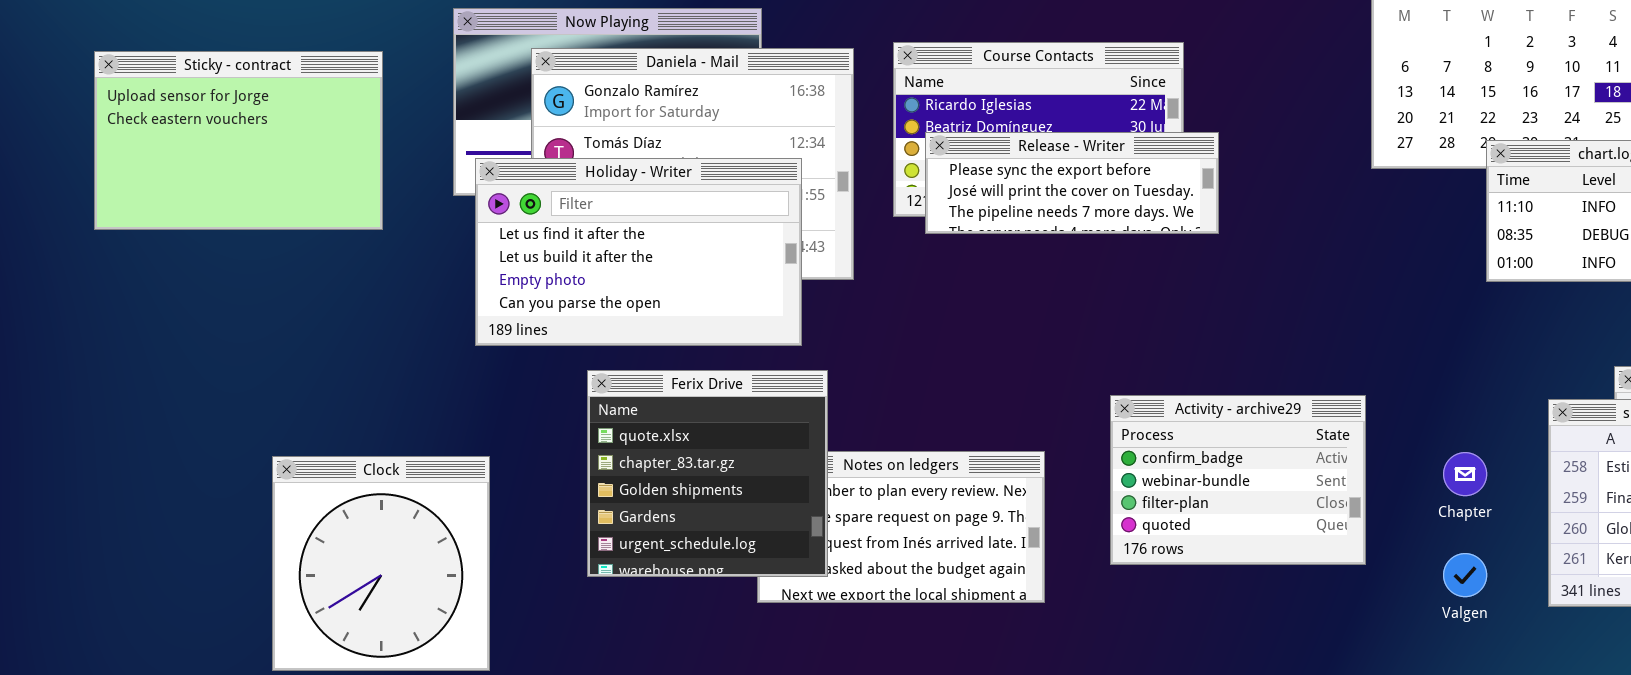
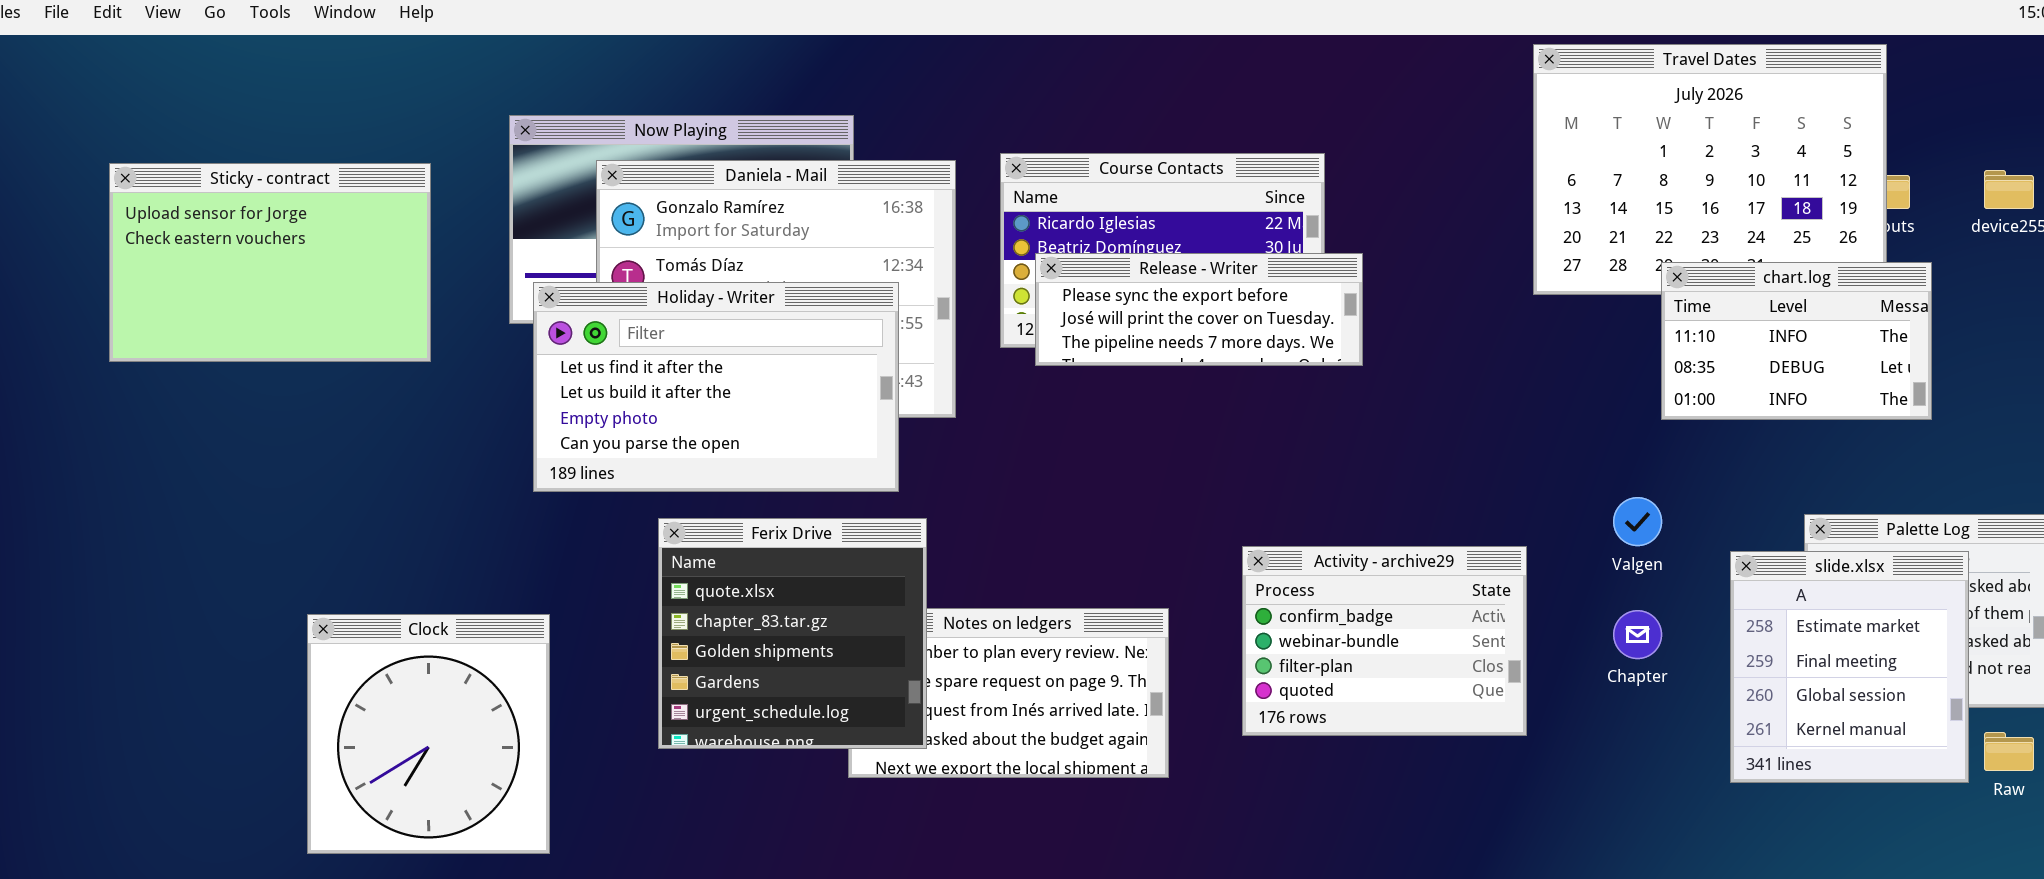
Valgen: [1443,553,1487,597] -> [1613,497,1662,546], moved

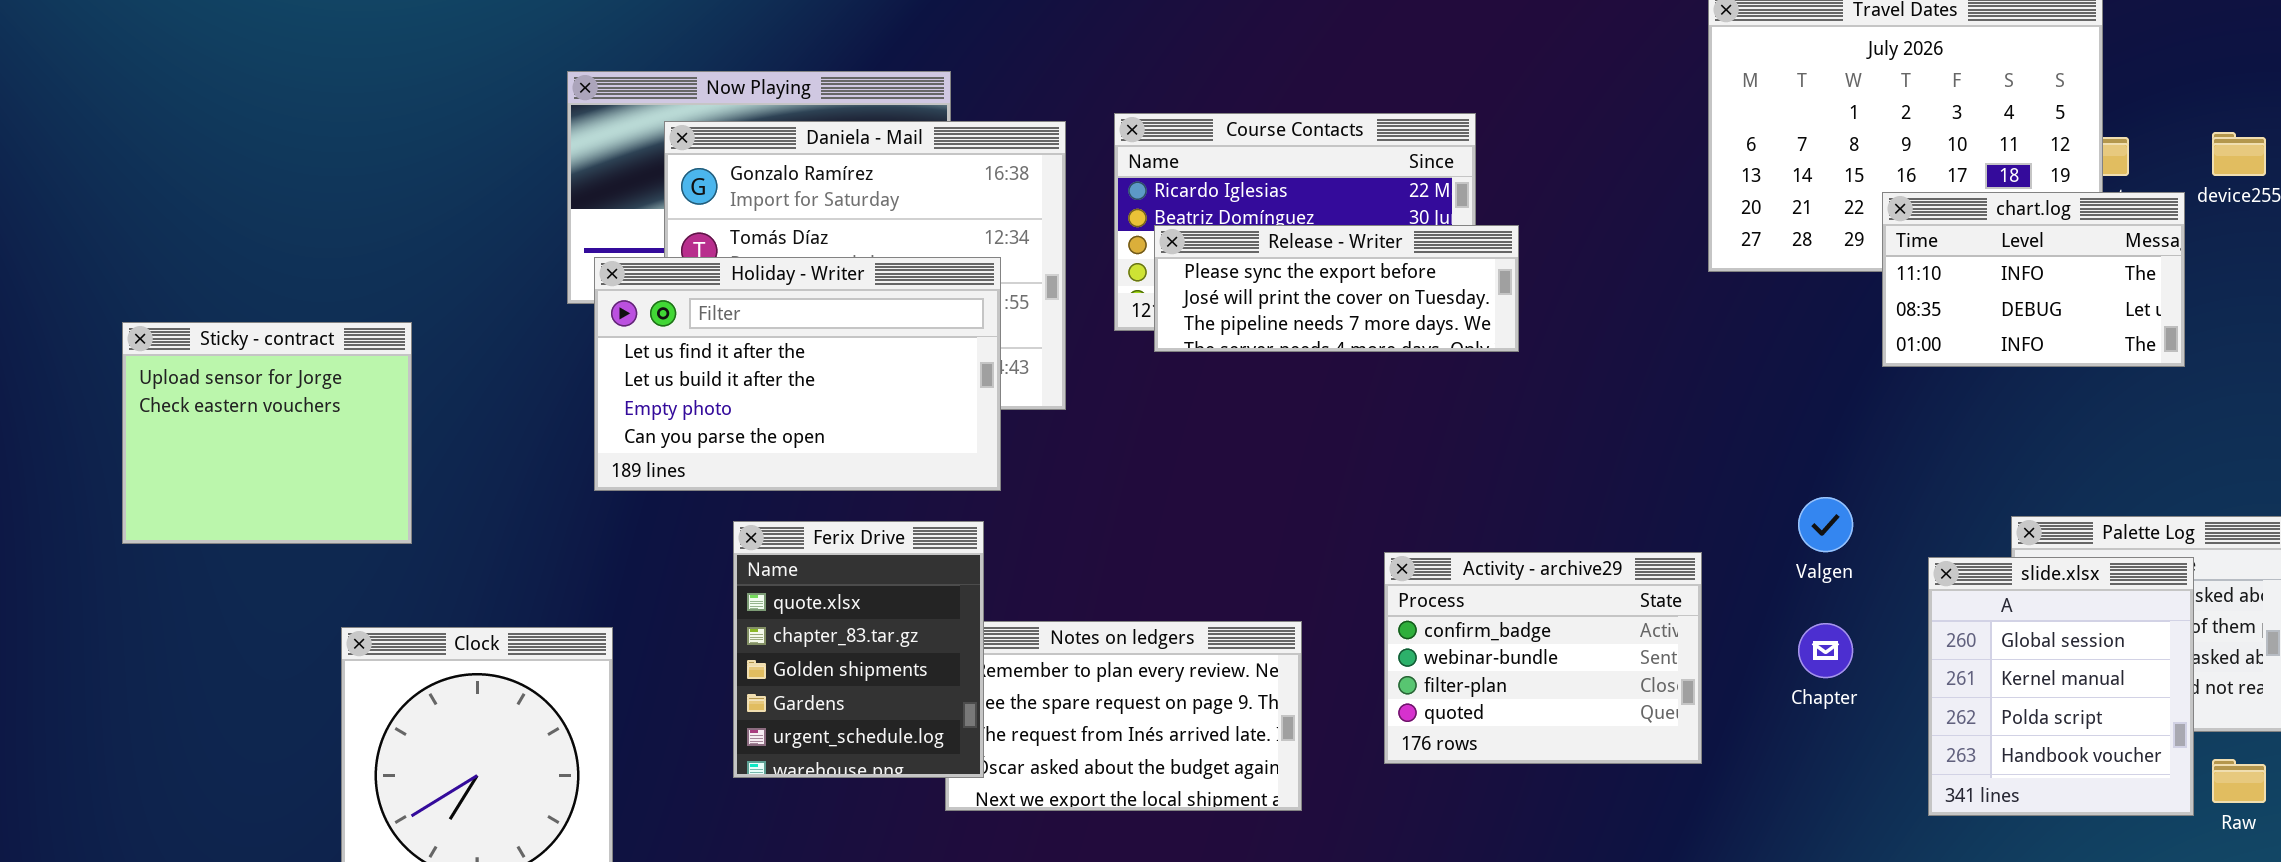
Sticky - contract: [109,163,431,362] -> [122,322,412,544], moved, resized
chart.log: [1661,262,1932,420] -> [1882,192,2185,367], moved
Ferix Drive: [658,518,927,749] -> [733,521,984,778], resized
slide.xlsx: [1730,551,1969,783] -> [1928,557,2194,816], scrolled down 2 rows

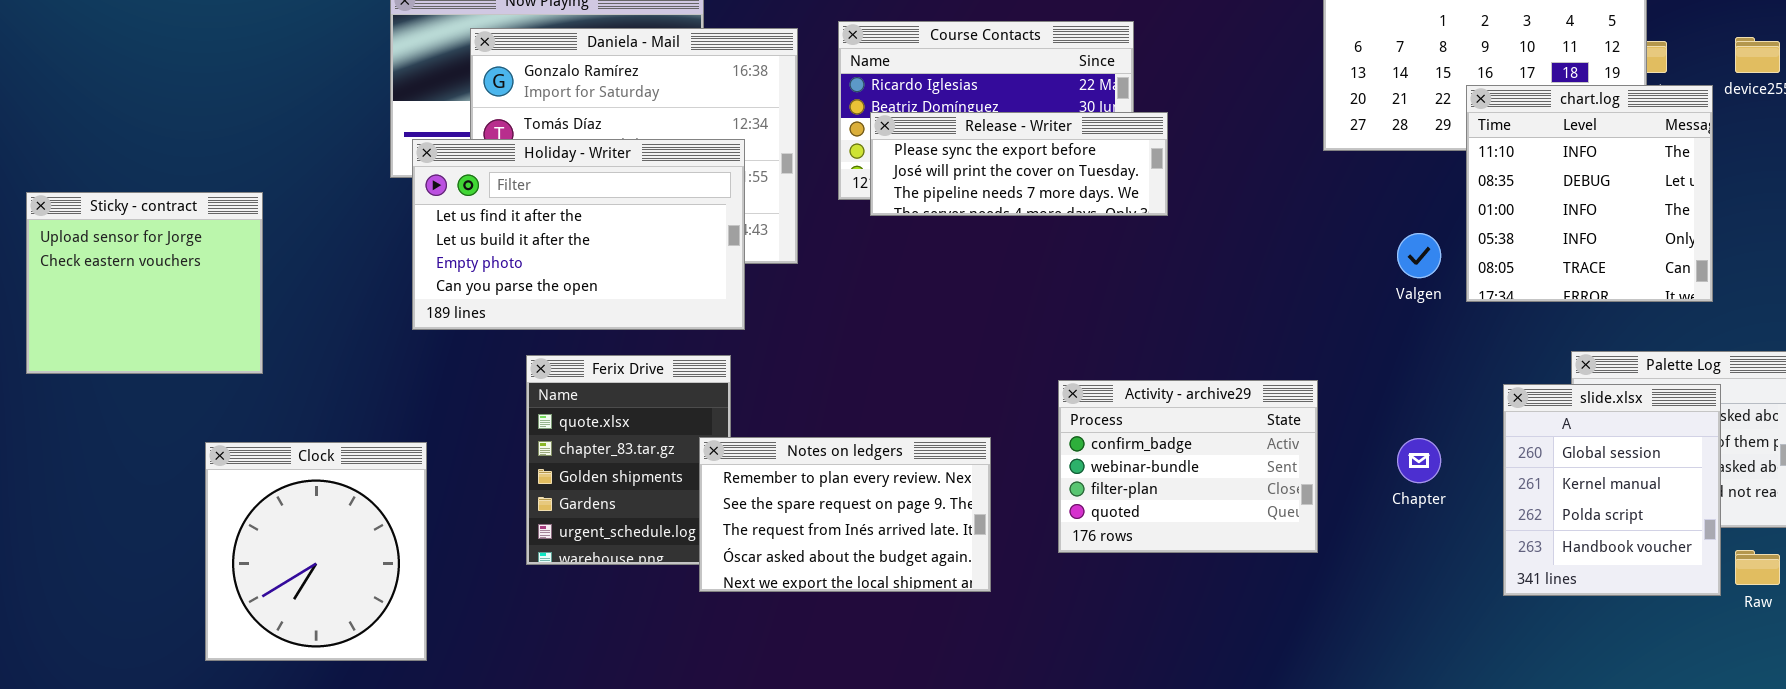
chart.log: [1882,192,2185,367] -> [1466,85,1713,302], resized
Valgen: [1798,497,1853,552] -> [1397,233,1441,278], moved
Notes on ledgers: [945,621,1302,811] -> [699,437,991,592], raised

